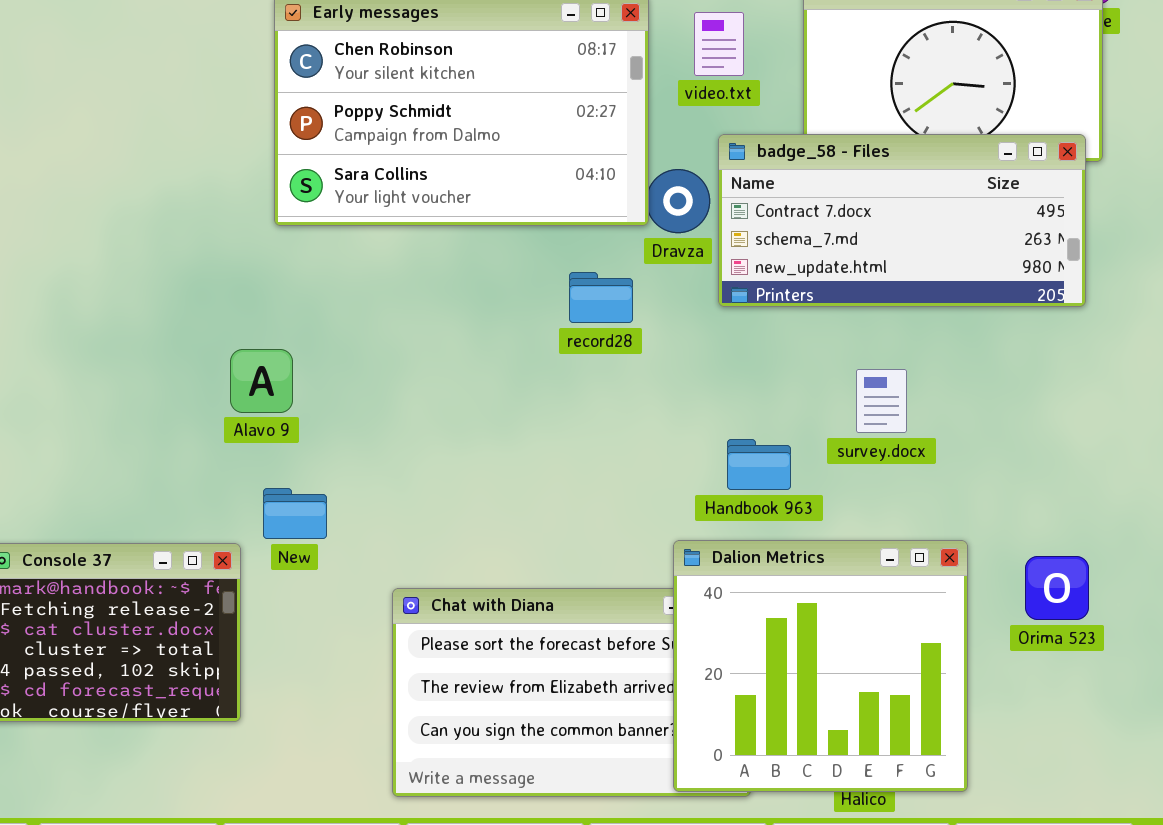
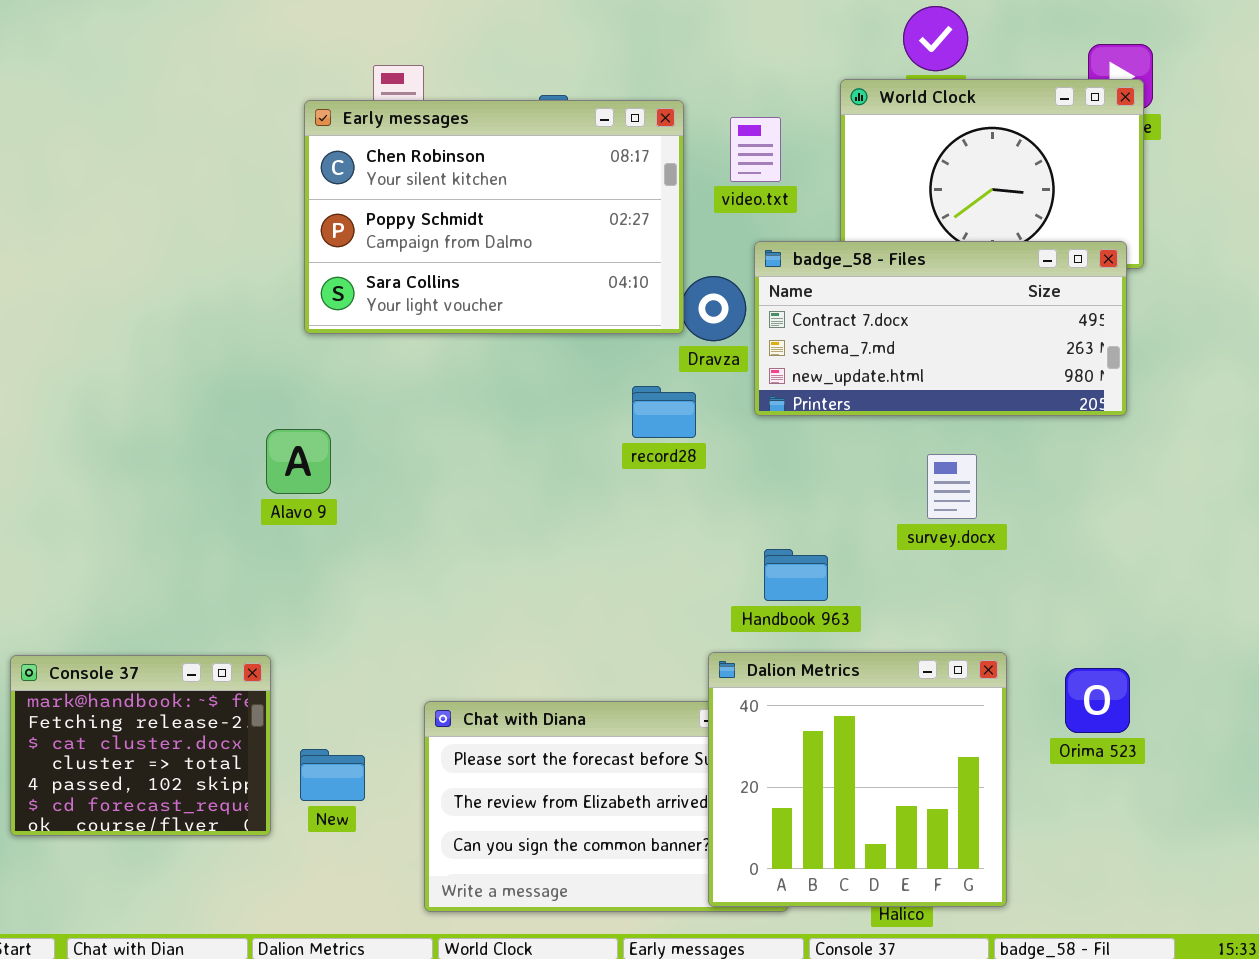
record28: [569,272,633,323] -> [632,386,696,438], moved
Alavo 9: [230,349,293,413] -> [266,429,331,494], moved
survey.docx: [856,369,907,433] -> [927,454,977,519], moved
New: [263,488,327,539] -> [300,749,365,801], moved

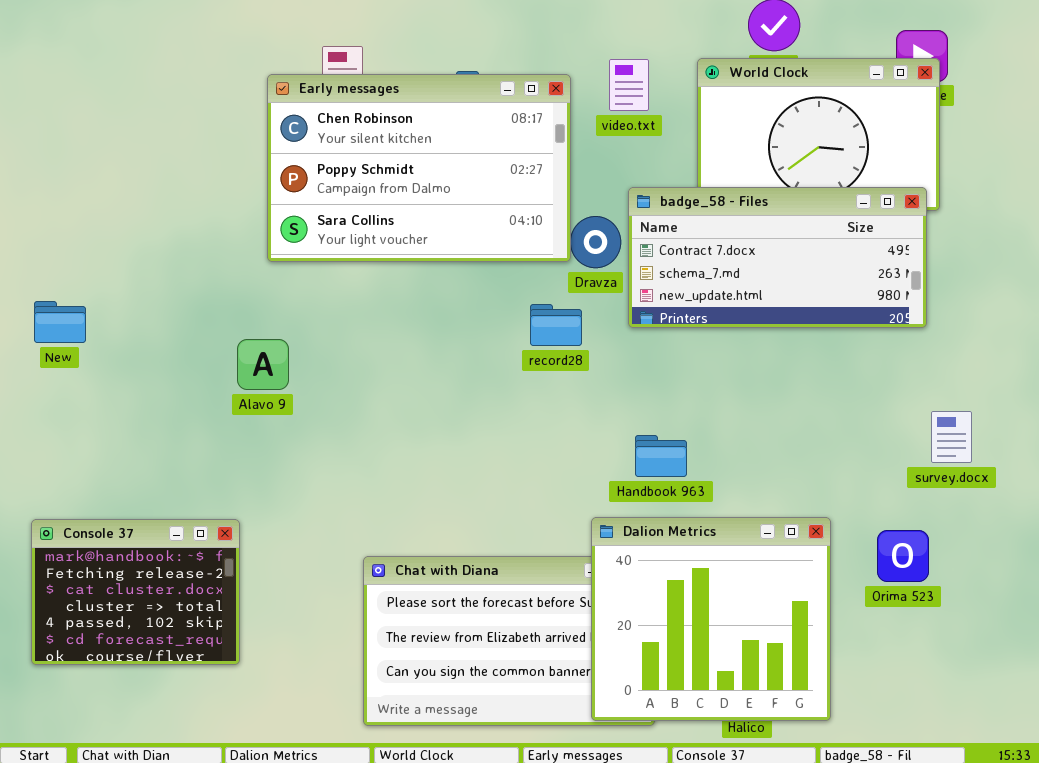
video.txt: [730,117,781,182] -> [609,59,649,111], moved
survey.docx: [927,454,977,519] -> [931,411,972,463], moved
New: [300,749,365,801] -> [34,301,86,343], moved

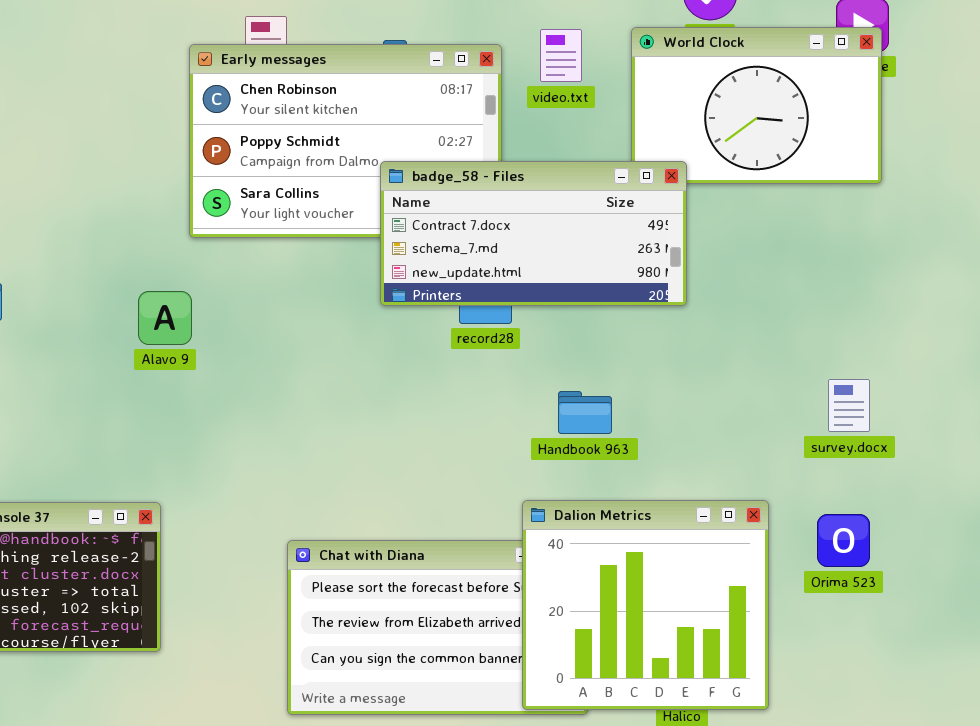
badge_58 - Files: [628,187,927,328] -> [380,161,687,306], moved
Alavo 9: [237,339,289,390] -> [138,291,192,345], moved
survey.docx: [931,411,972,463] -> [828,379,870,432], moved
Handbook 963: [635,435,687,477] -> [558,391,612,434], moved

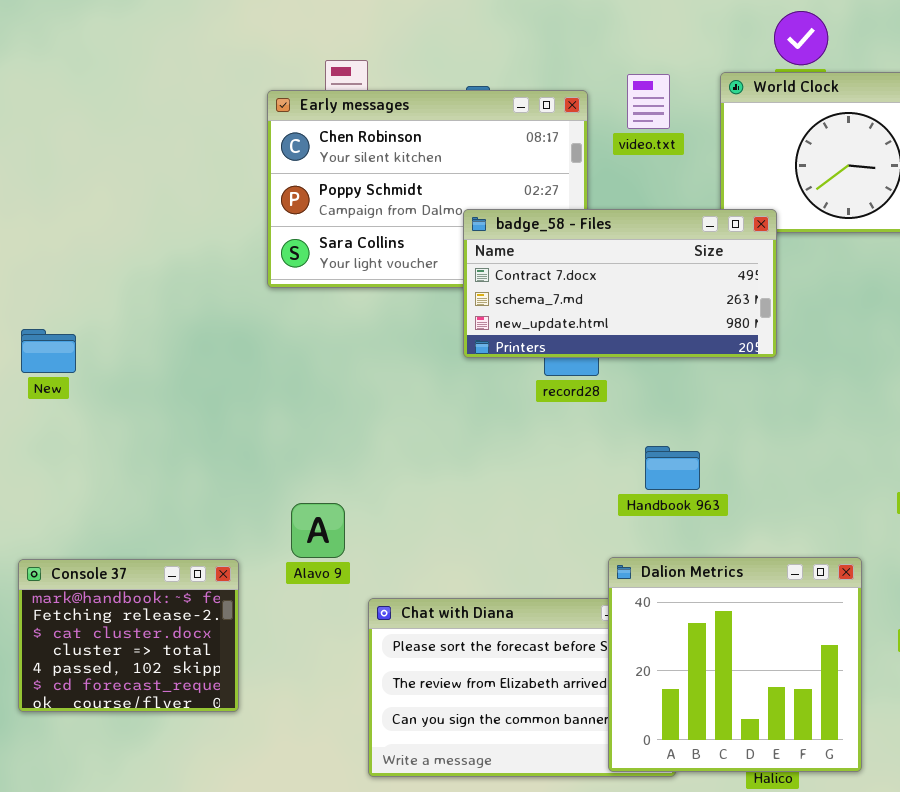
Alavo 9: [138,291,192,345] -> [291,503,345,558], moved

